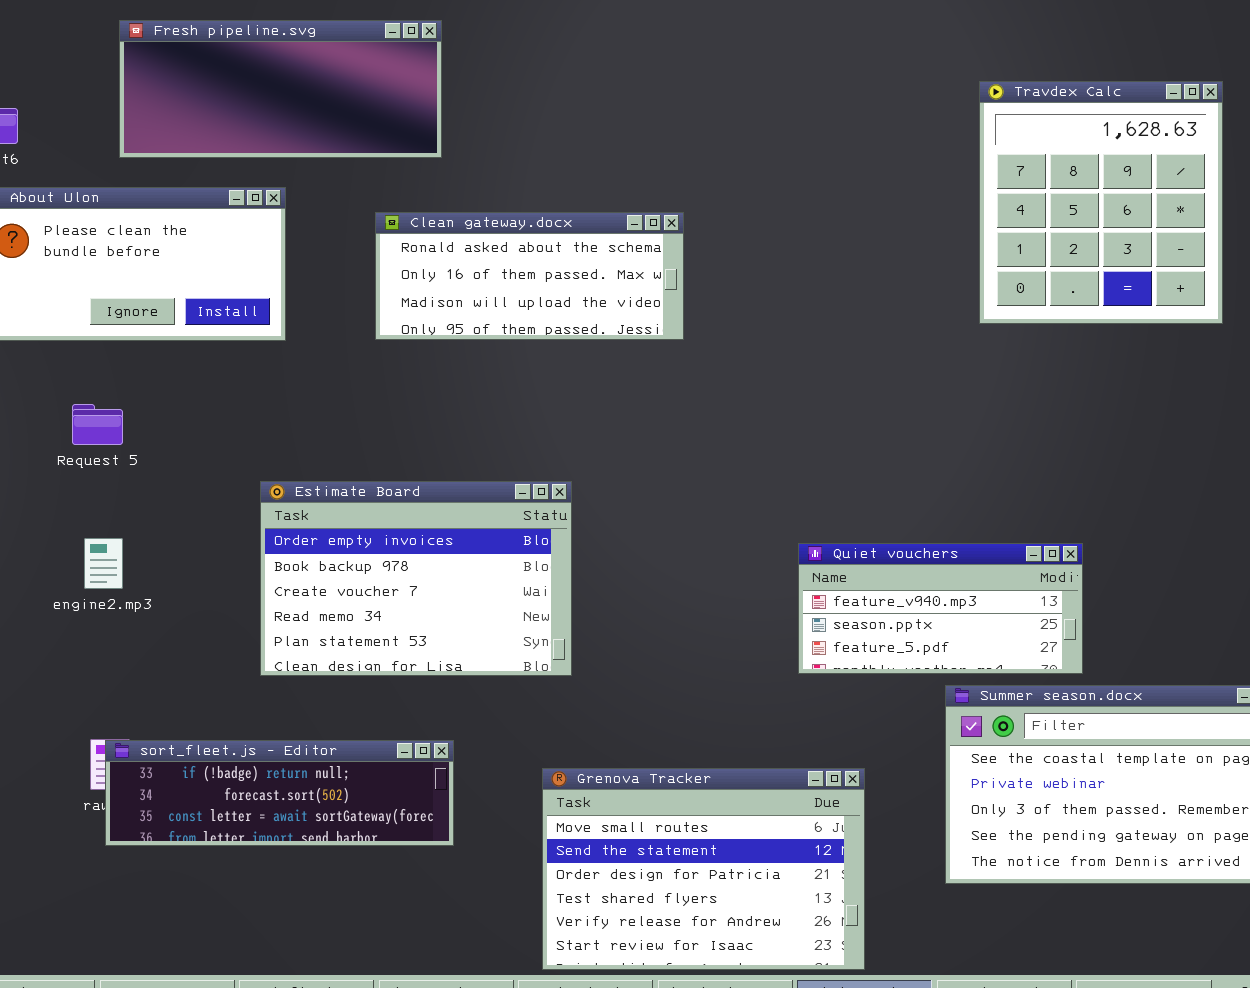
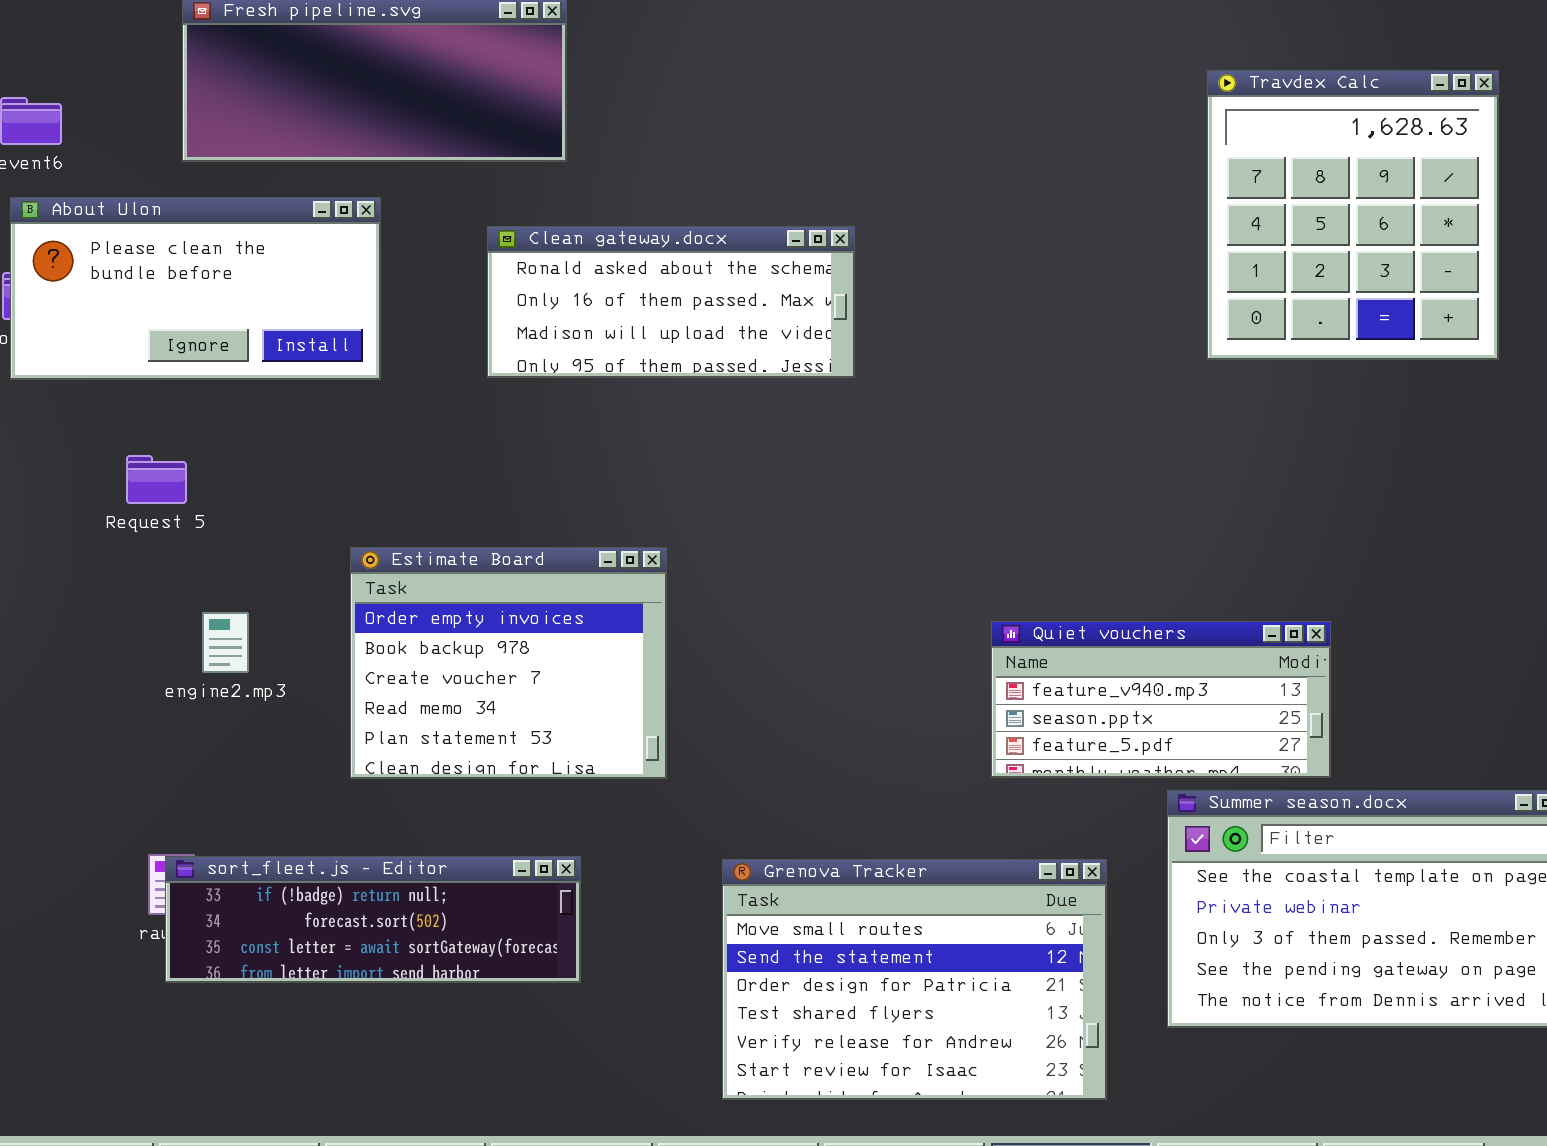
Estimate Board: [260,481,572,676] -> [350,547,667,779], resized
engine2.mp3: [84,538,123,589] -> [202,612,249,673], moved
Grenova Tracker: [542,768,865,970] -> [722,859,1107,1100], moved

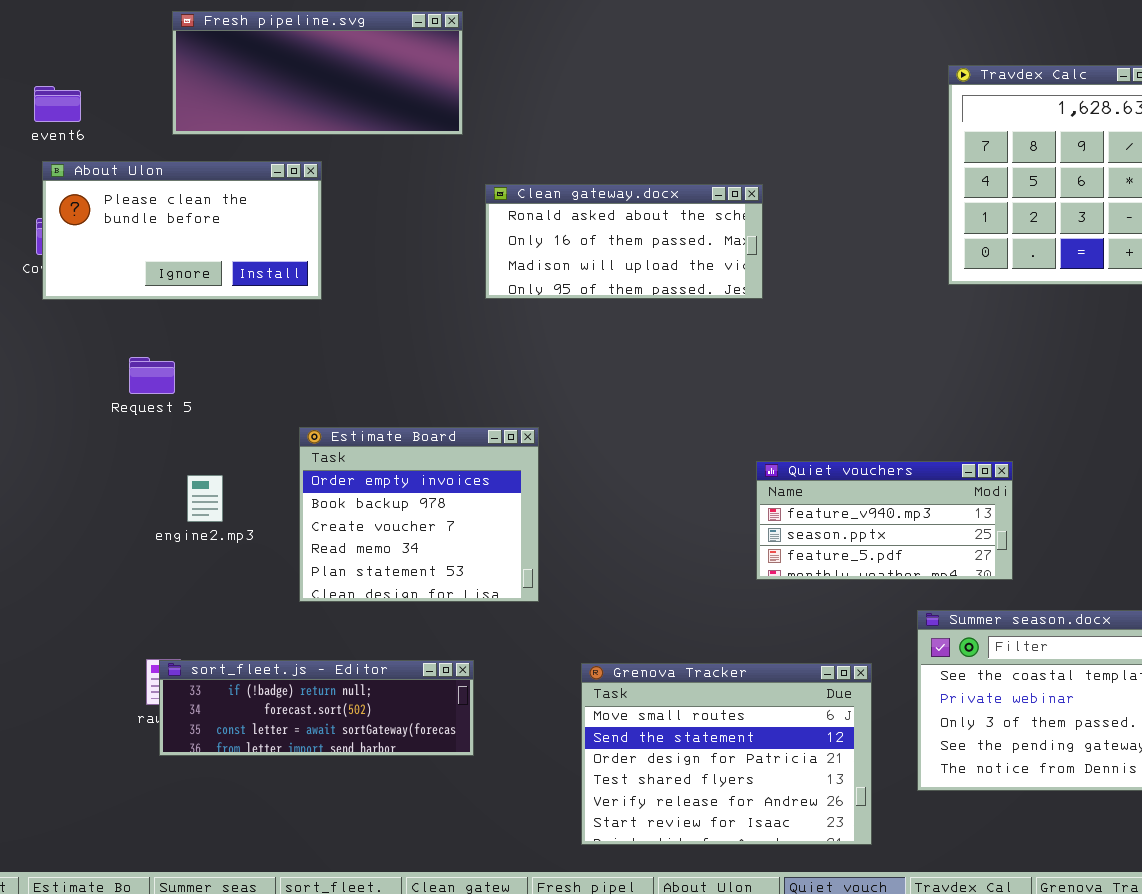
Clean gateway.docx: [487,226,855,378] -> [485,184,763,299], moved
Quiet vouchers: [991,621,1331,778] -> [756,461,1013,580], moved

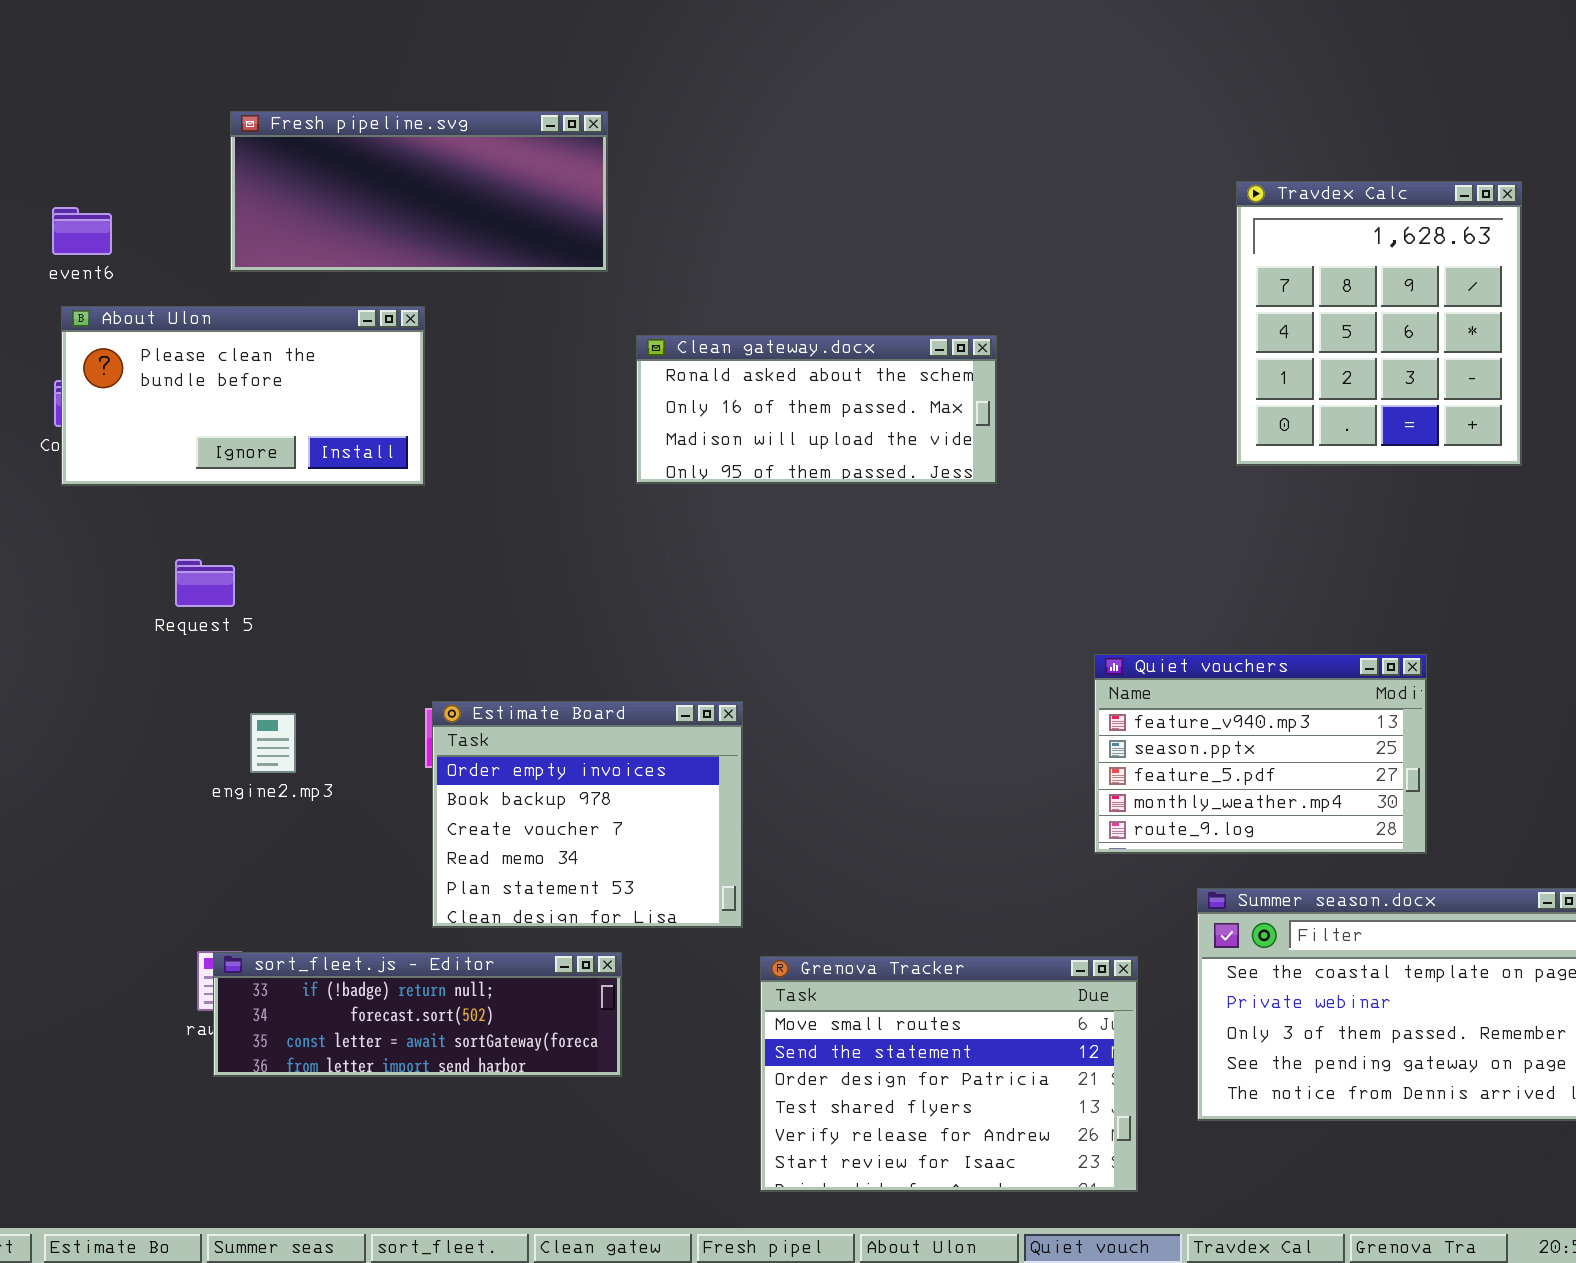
Estimate Board: [299,427,539,602] -> [432,701,743,928], moved
Quiet vouchers: [756,461,1013,580] -> [1094,654,1427,854], moved, resized

